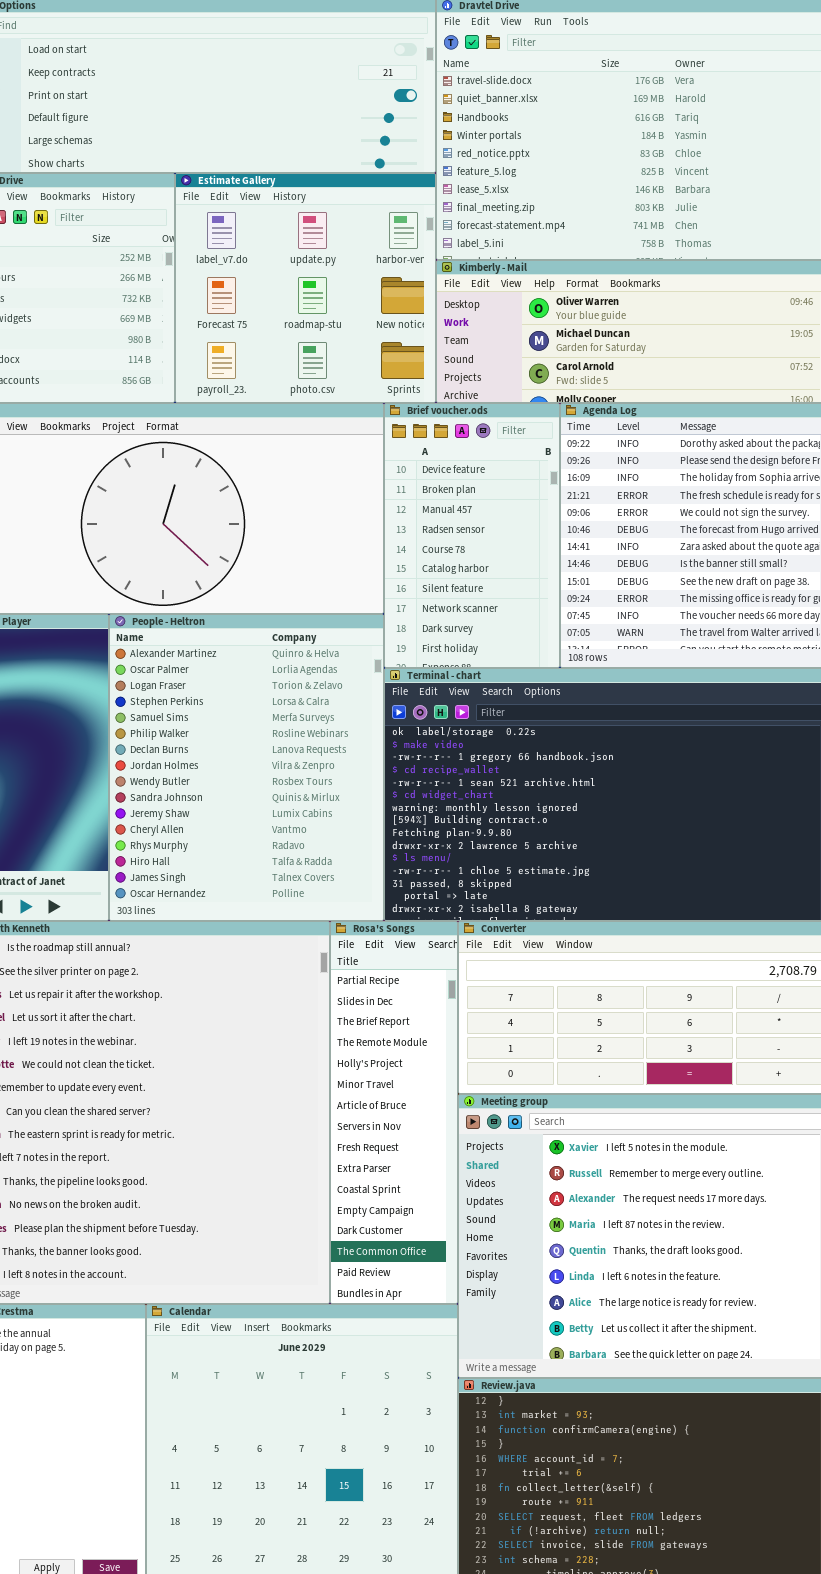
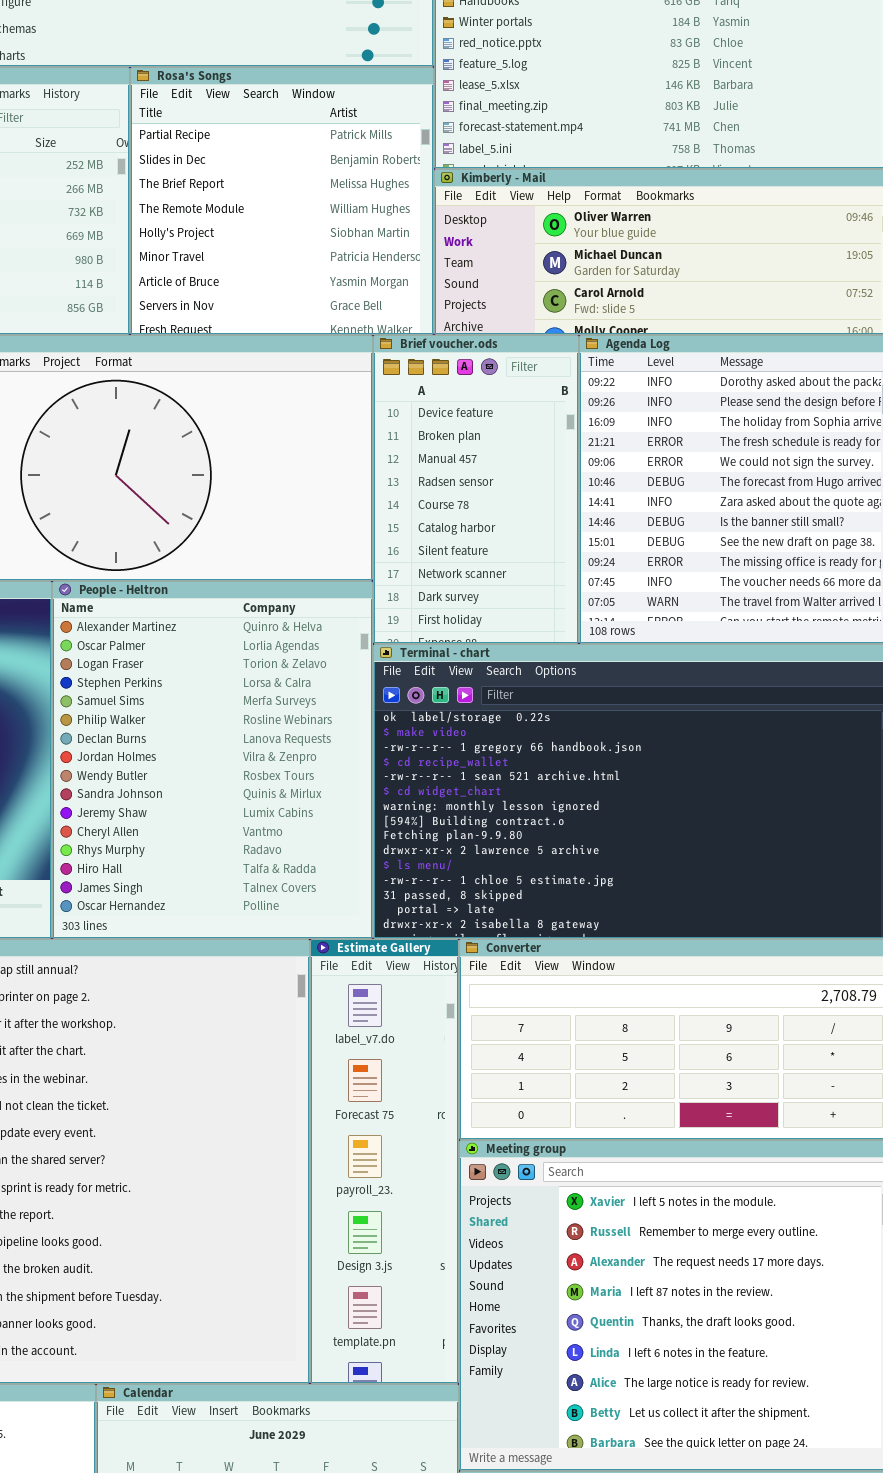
Estimate Gallery: [175,173,436,403] -> [310,939,459,1384], moved, resized
Rosa's Songs: [330,921,458,1304] -> [130,67,434,335], moved, resized

